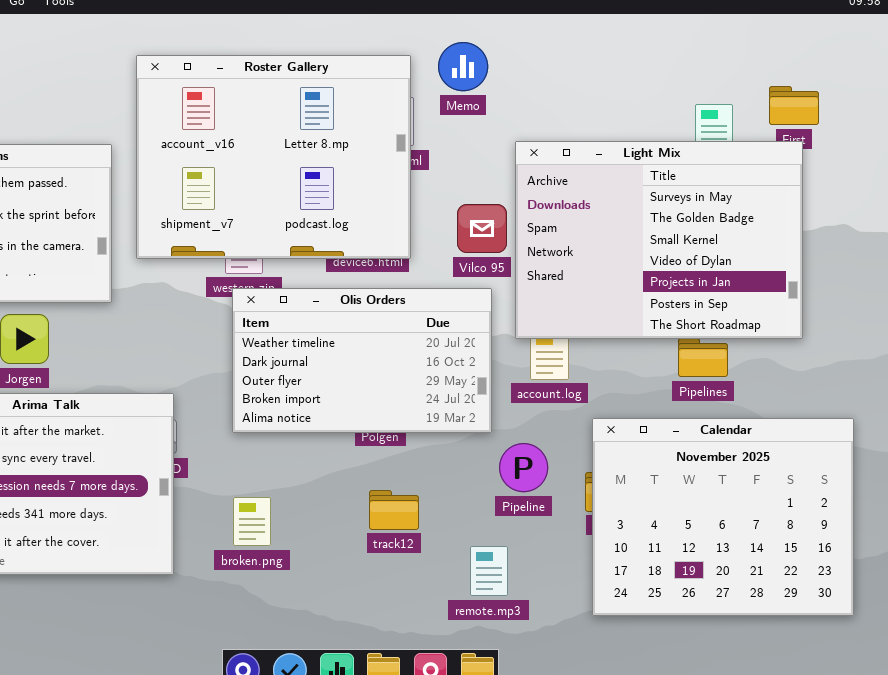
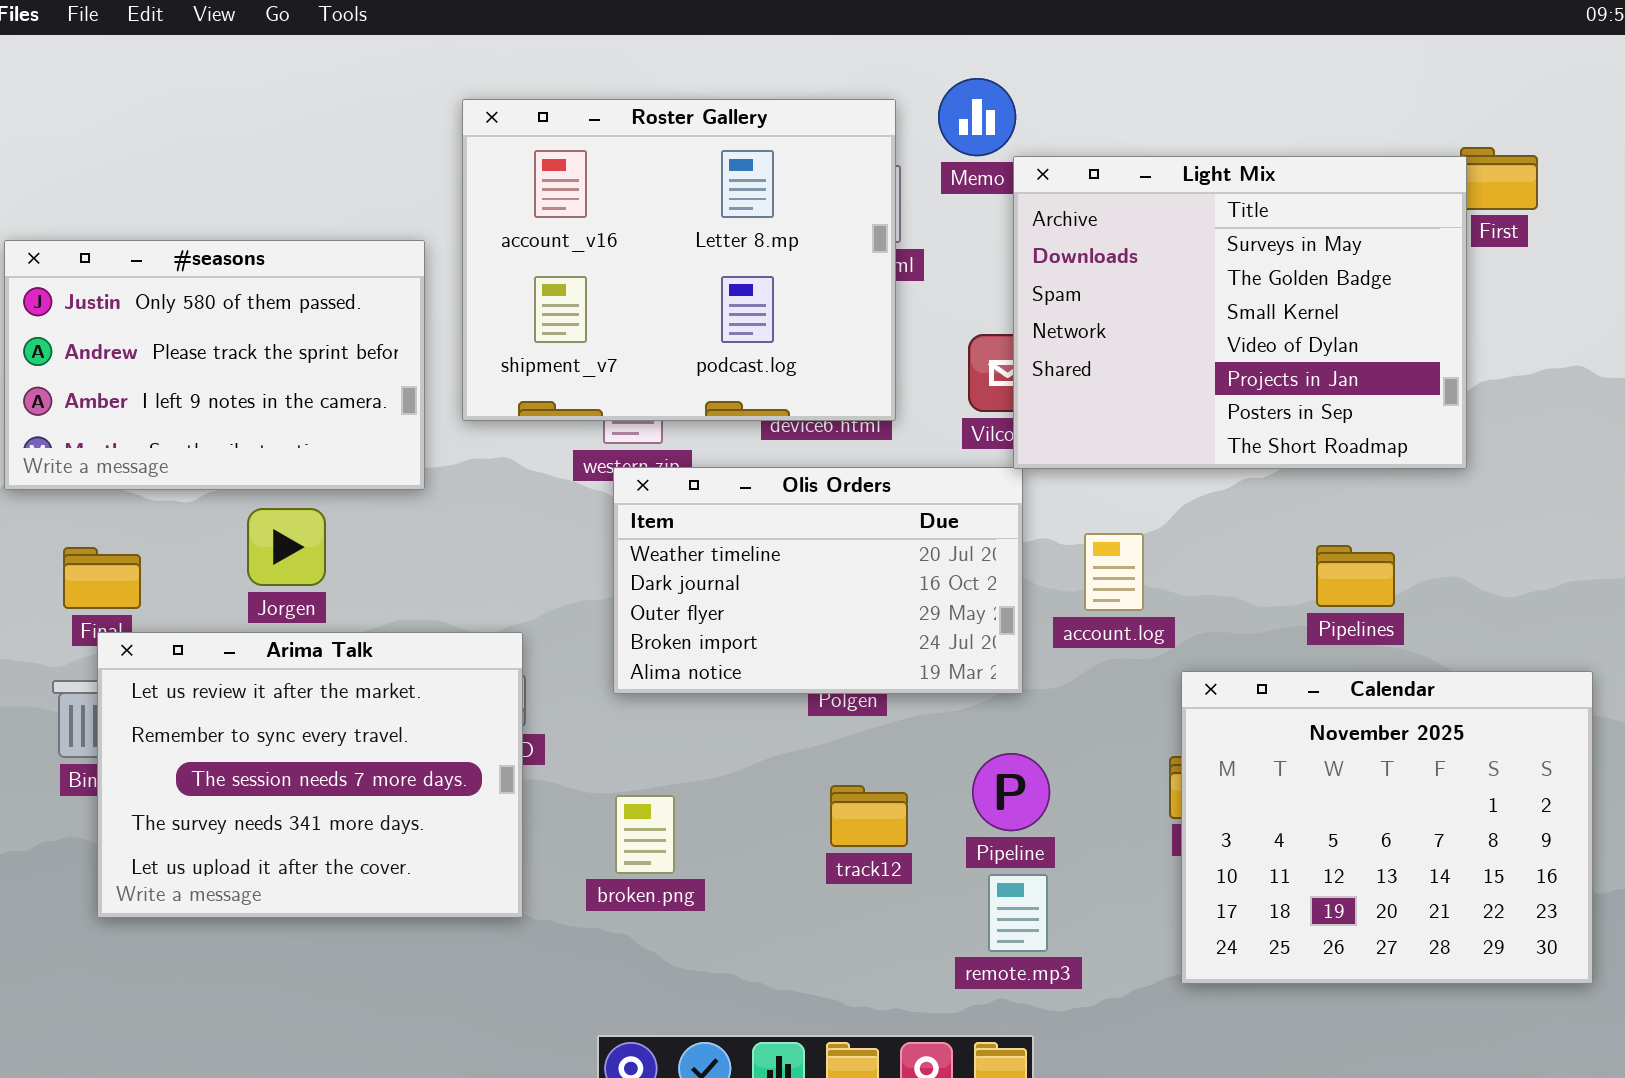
Light Mix: [515,141,803,339] -> [1013,156,1467,469], moved
Pipeline: [499,443,548,492] -> [972,753,1050,831], moved

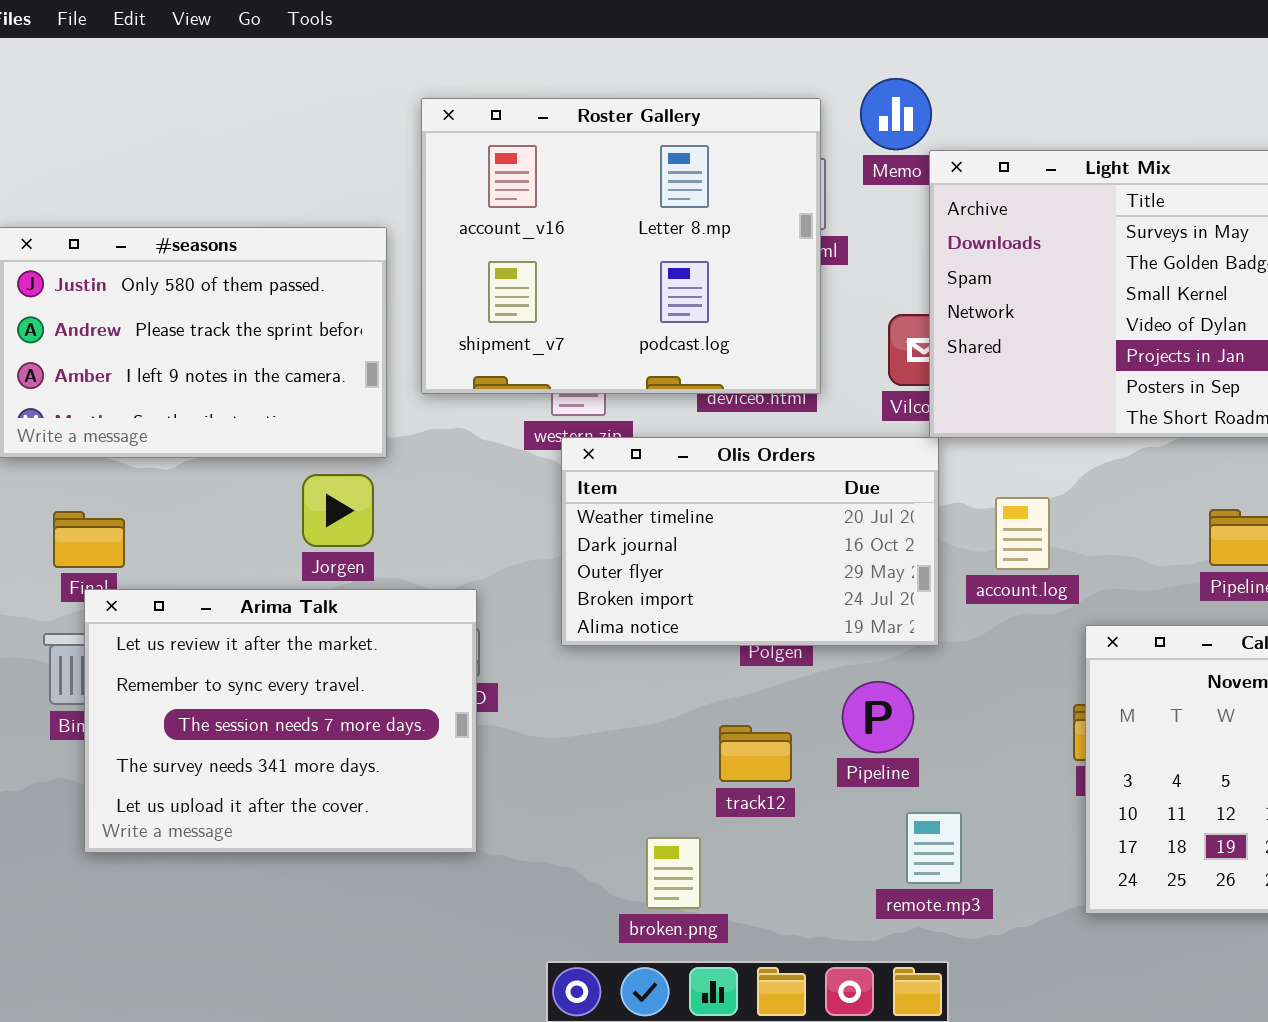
Jorgen: [247,508,326,586] -> [302,474,374,547], moved
Pipeline: [972,753,1050,831] -> [842,681,914,753], moved
track12: [830,785,908,847] -> [719,725,792,782], moved
broken.png: [615,795,675,874] -> [646,837,701,909], moved

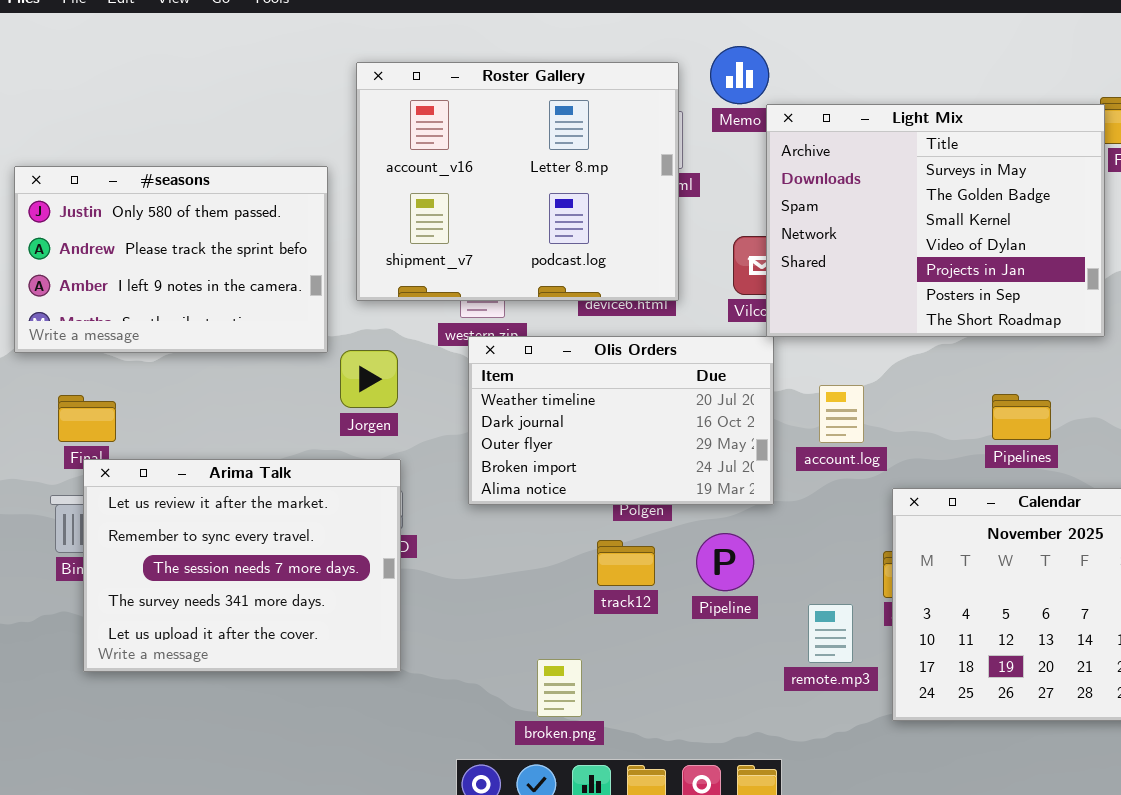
Jorgen: [302,474,374,547] -> [340,350,398,408], moved
track12: [719,725,792,782] -> [597,540,655,586], moved
remote.mp3: [906,812,962,884] -> [808,604,853,663], moved

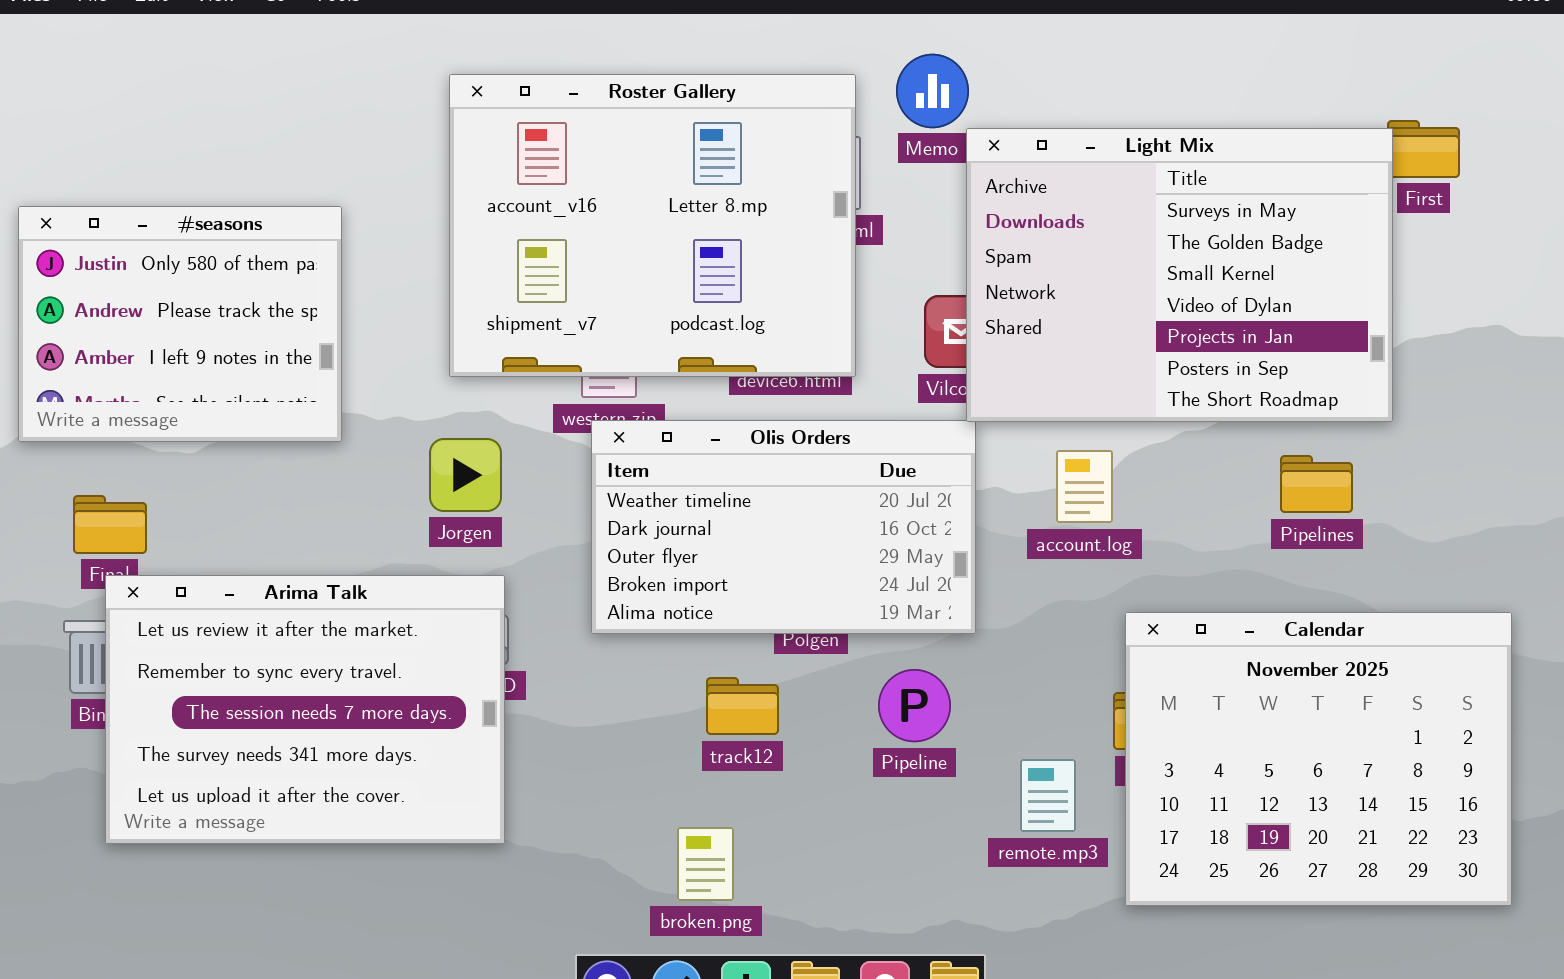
#seasons: [14,166,328,353] -> [18,206,342,442], resized
account.log: [819,385,864,443] -> [1056,450,1113,523], moved
Pipelines: [992,394,1051,440] -> [1280,455,1353,513], moved
track12: [597,540,655,586] -> [706,677,779,735], moved

